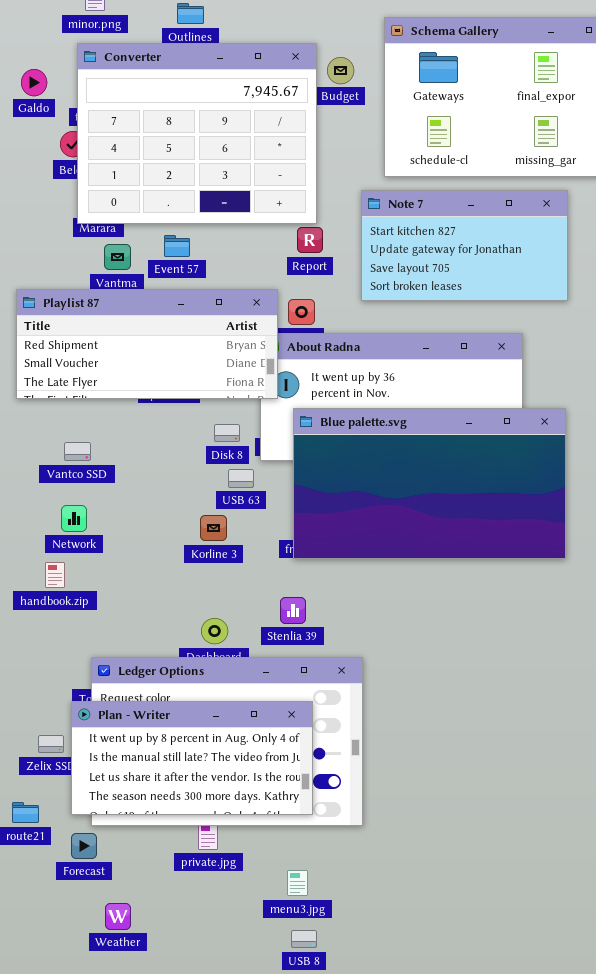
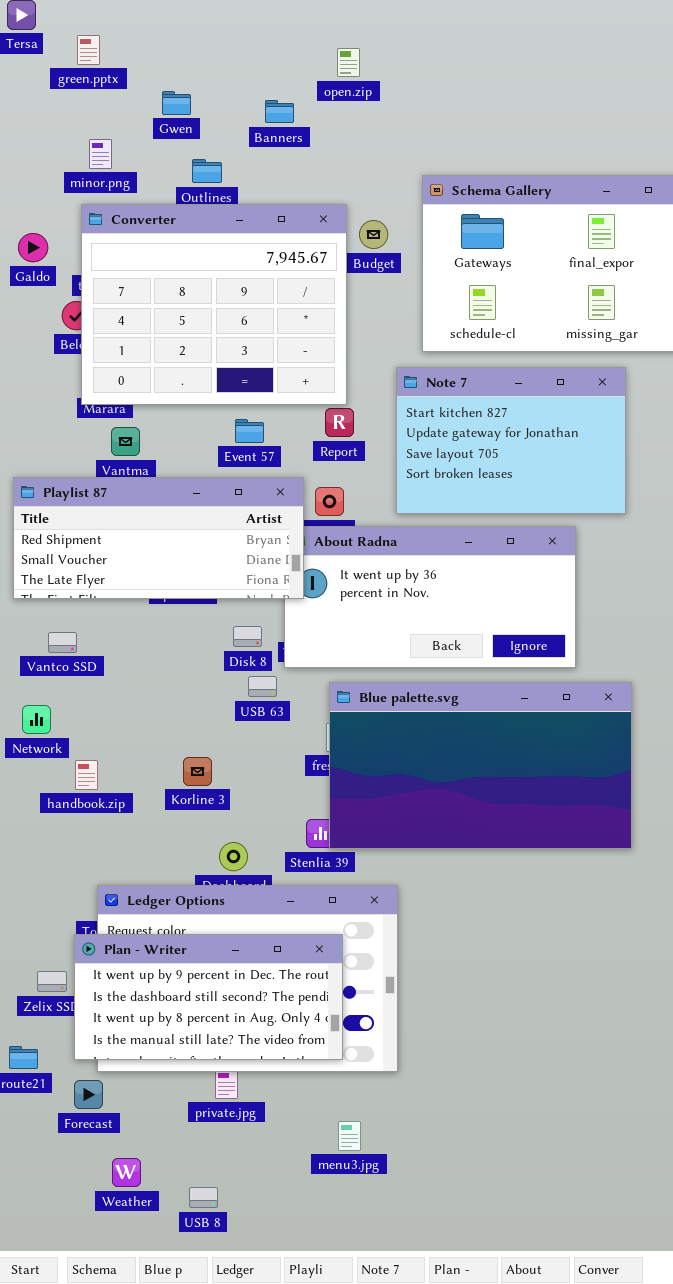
Note 7: [361,190,568,301] -> [396,367,626,514], resized
Event 57: [164,235,190,257] -> [235,419,264,443], moved
Blue palette.svg: [293,408,566,559] -> [329,682,632,849], moved
Vantco SSD: [64,442,91,461] -> [48,632,77,653], moved
Network: [61,505,87,532] -> [22,705,51,734], moved
Korline 3: [200,515,227,541] -> [183,757,212,786], moved
handbook.zip: [45,562,65,588] -> [75,760,98,790], moved
Plan - Writer: [71,701,313,815] -> [74,934,343,1060], scrolled up 2 rows
menu3.jpg: [287,870,308,896] -> [338,1121,361,1151], moved
USB 8: [291,930,317,948] -> [189,1187,218,1208], moved

